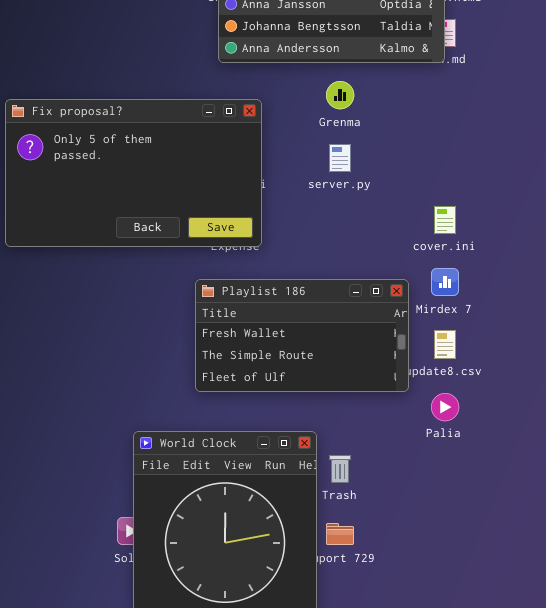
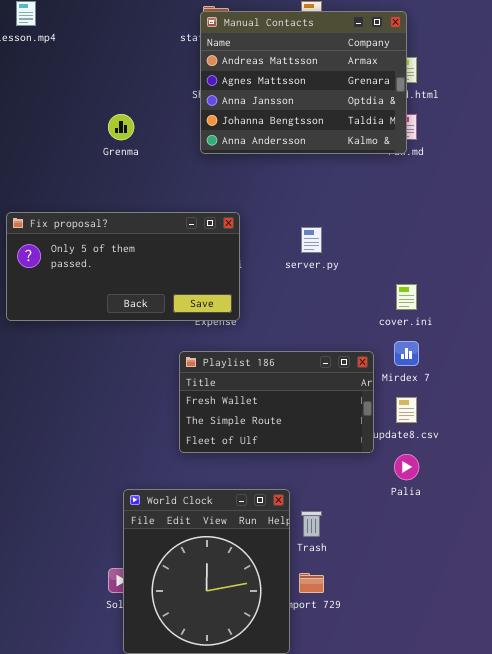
Grenma: [326,81,354,109] -> [108,114,134,140], moved
Fix proposal?: [5,99,262,247] -> [6,212,240,321], resized

